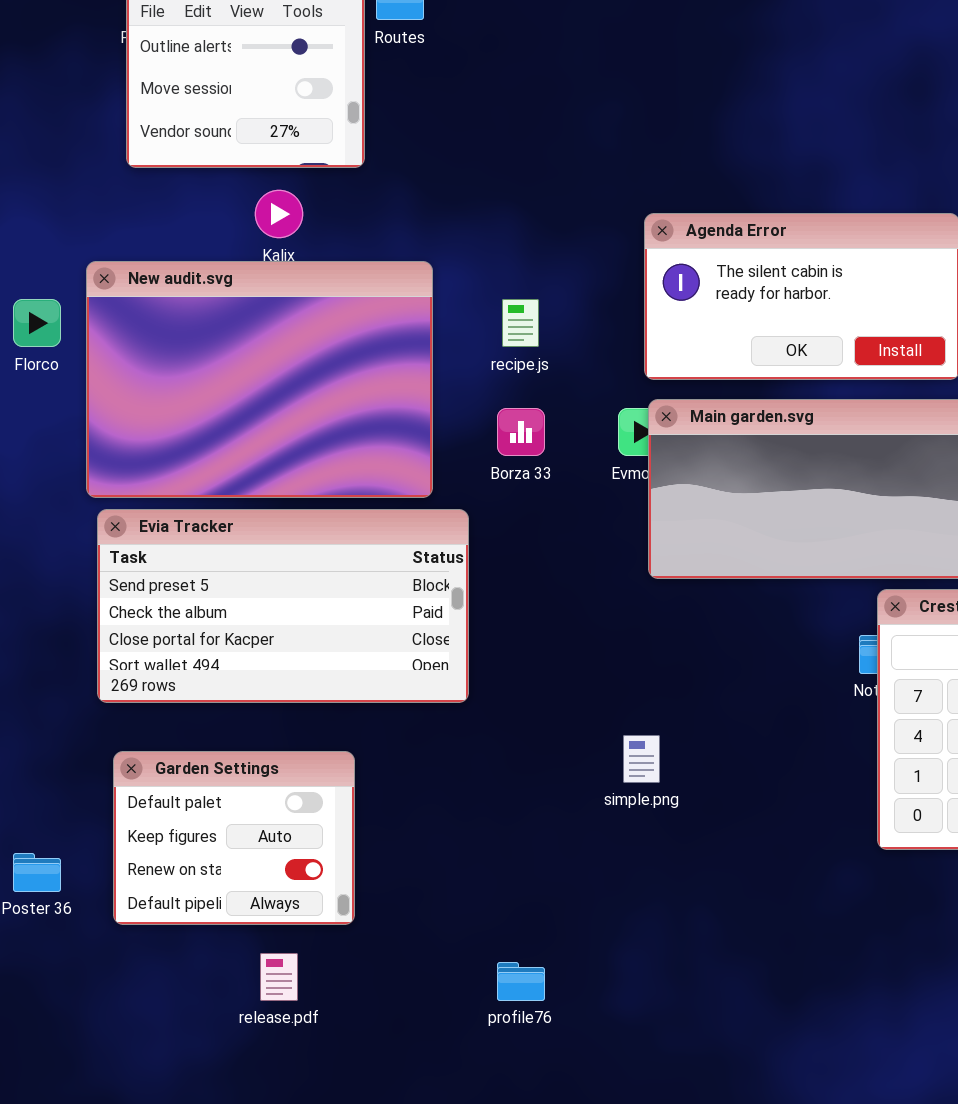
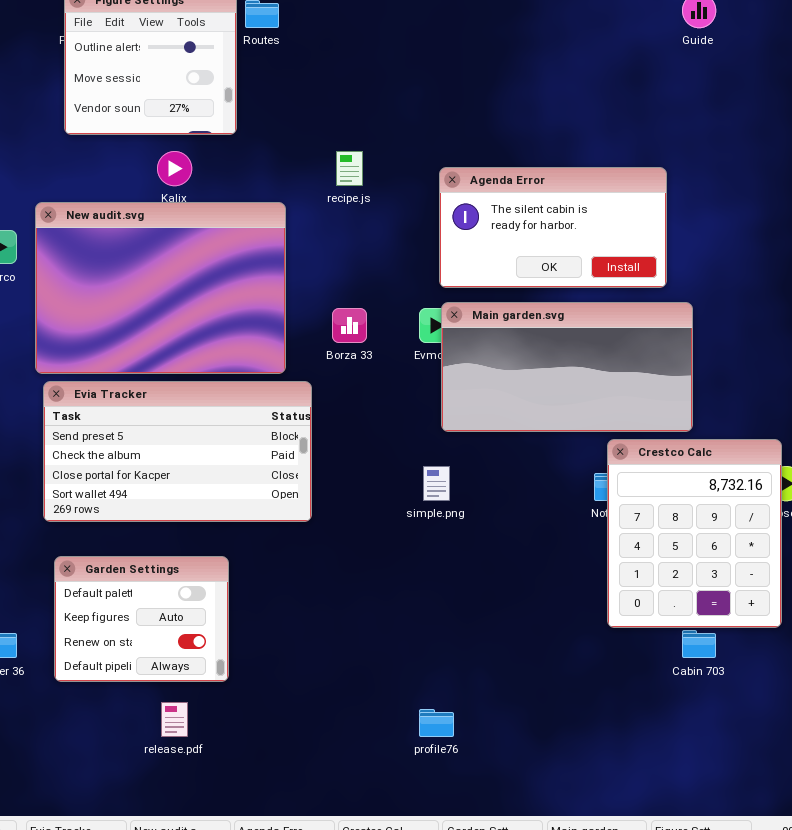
recipe.js: [502,299,539,347] -> [336,151,363,186], moved
simple.png: [623,735,660,783] -> [423,466,450,501], moved
profile76: [497,962,545,1001] -> [419,709,454,737], moved

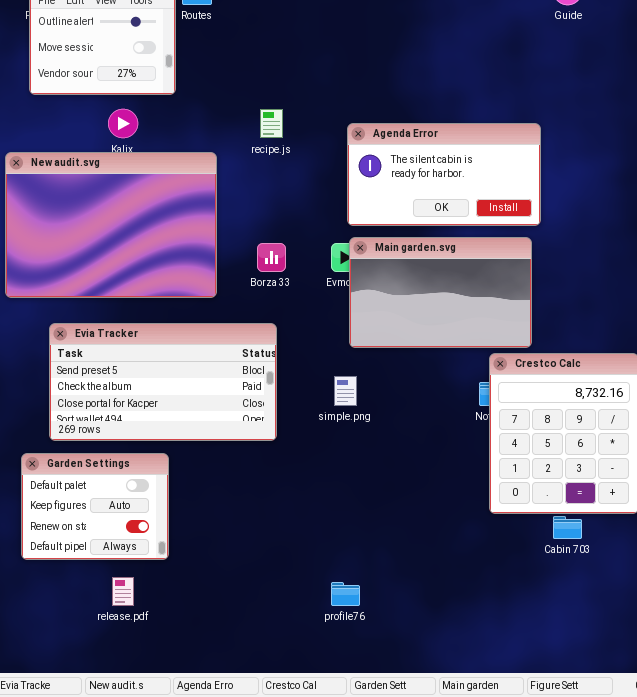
Main garden.svg: [441,302,693,432] -> [349,237,532,348], resized
Evia Tracker: [43,381,312,522] -> [49,323,277,441], moved

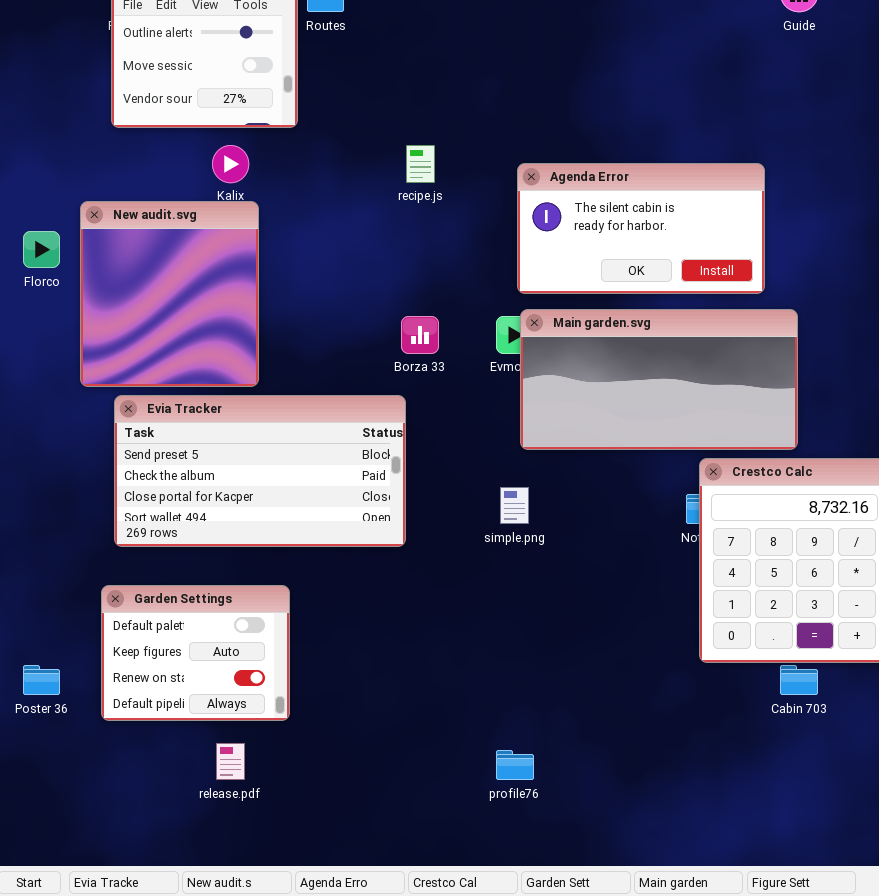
New audit.svg: [5,152,217,298] -> [80,201,259,387], resized
Main garden.svg: [349,237,532,348] -> [520,309,798,450], resized
Evia Tracker: [49,323,277,441] -> [114,395,406,547], moved

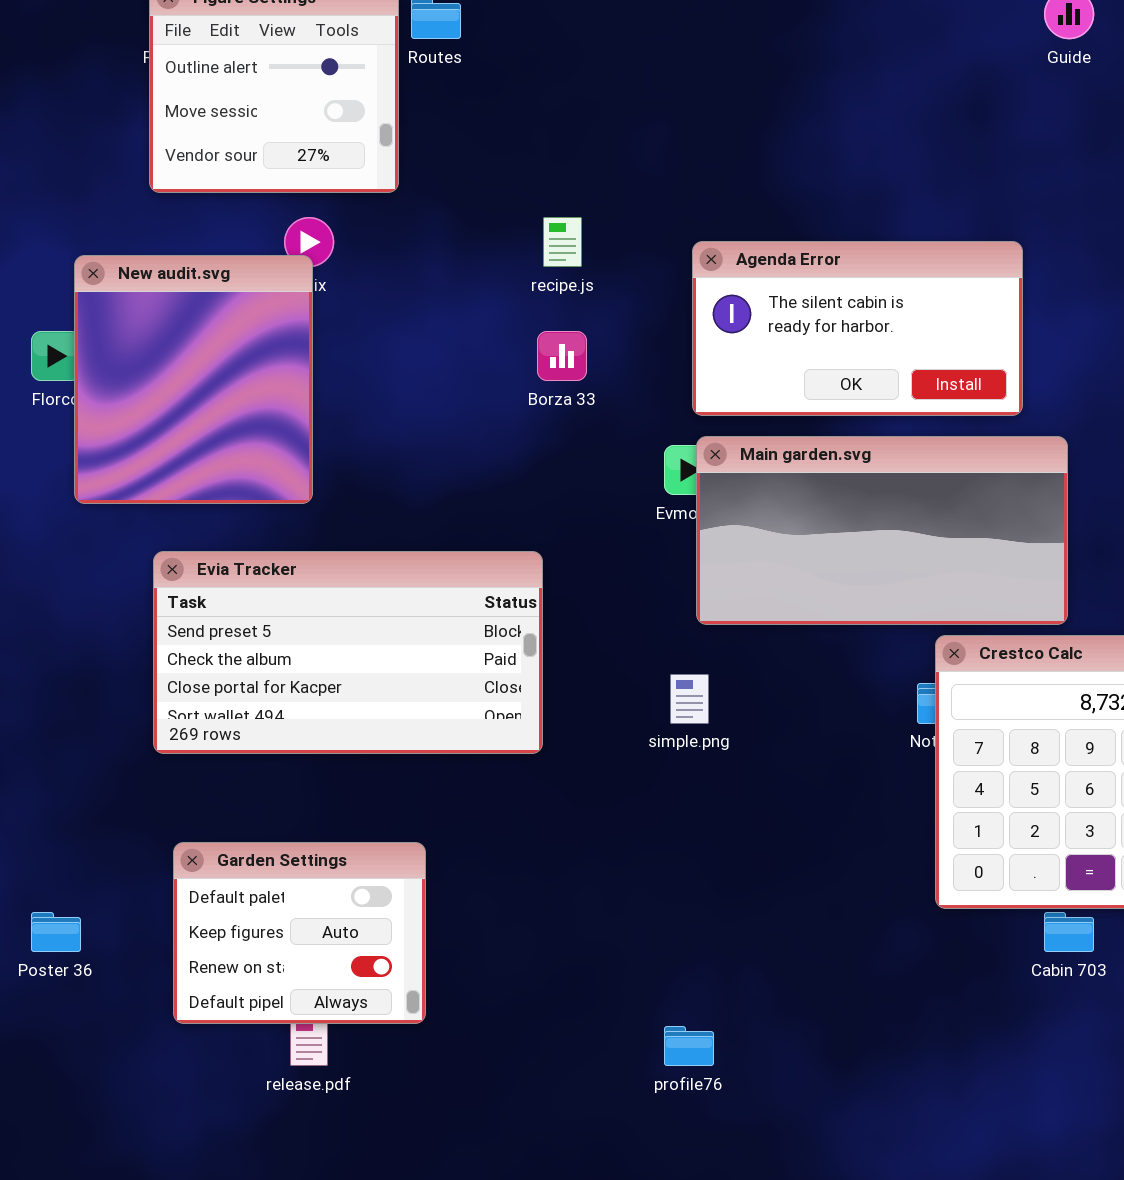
New audit.svg: [80,201,259,387] -> [74,255,313,504], moved
Borza 33: [401,316,439,354] -> [537,331,587,381], moved
Garden Settings: [101,585,290,721] -> [173,842,426,1024], moved

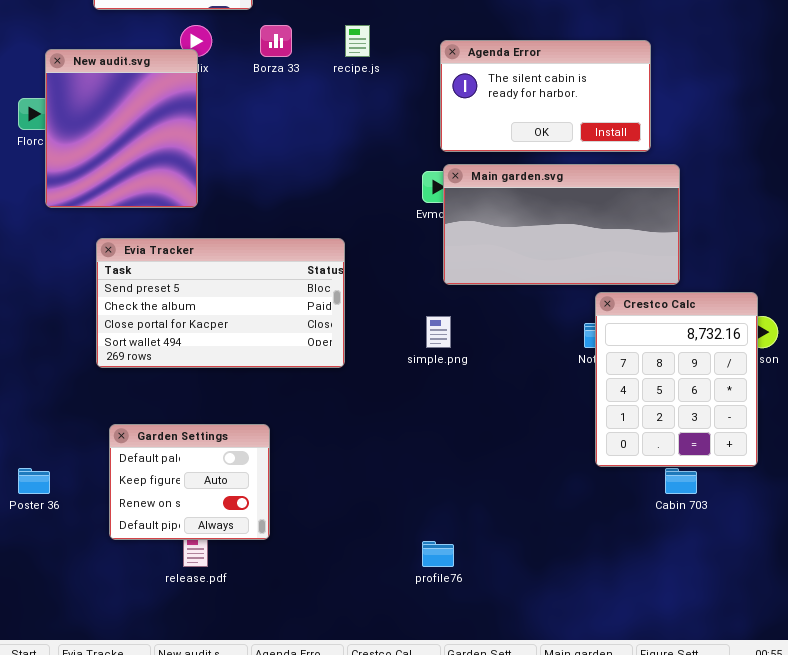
Borza 33: [537,331,587,381] -> [260,25,292,57], moved

